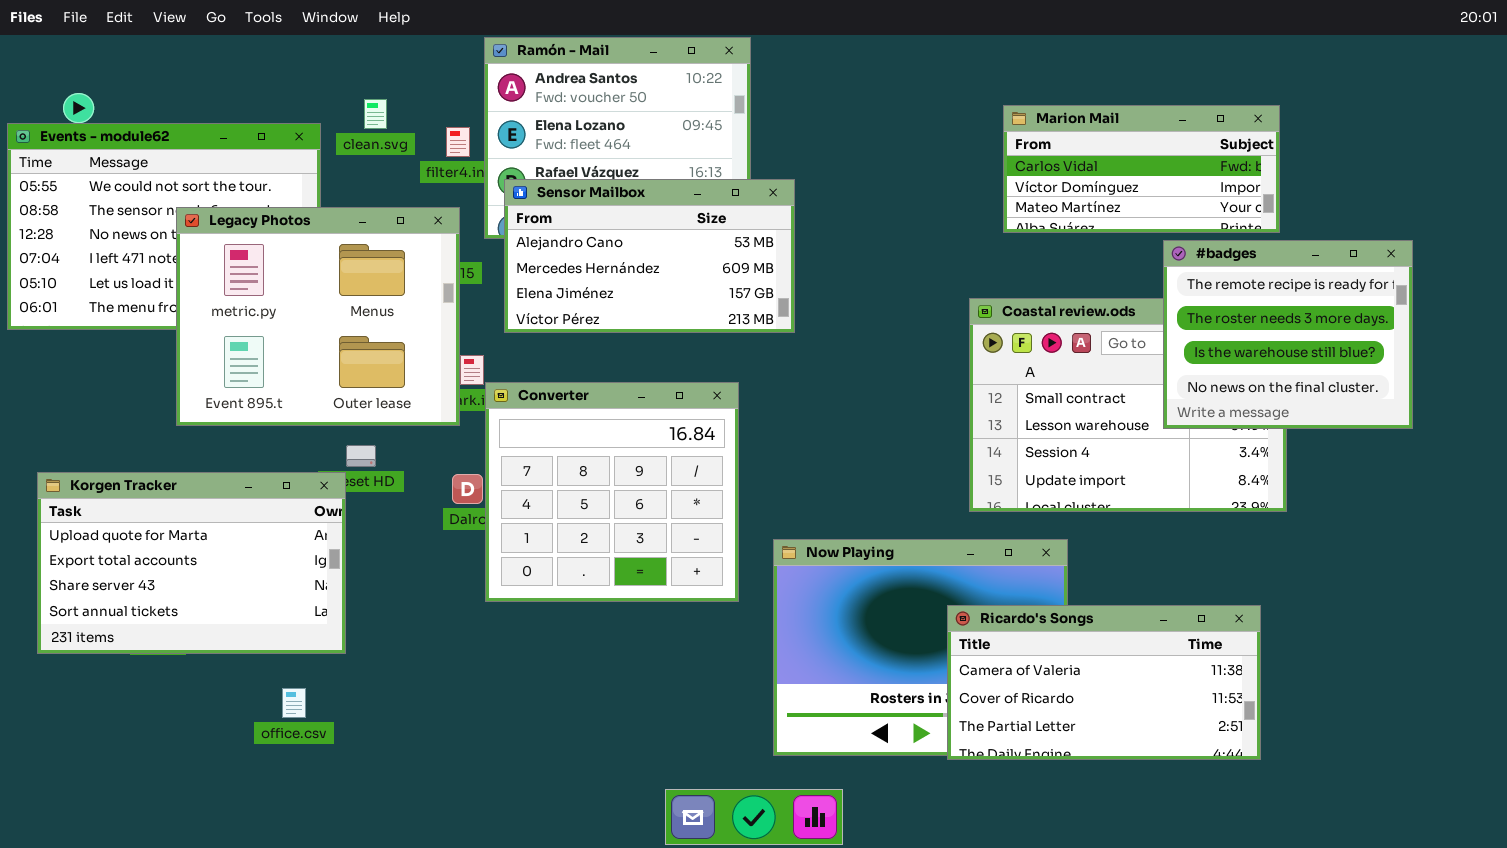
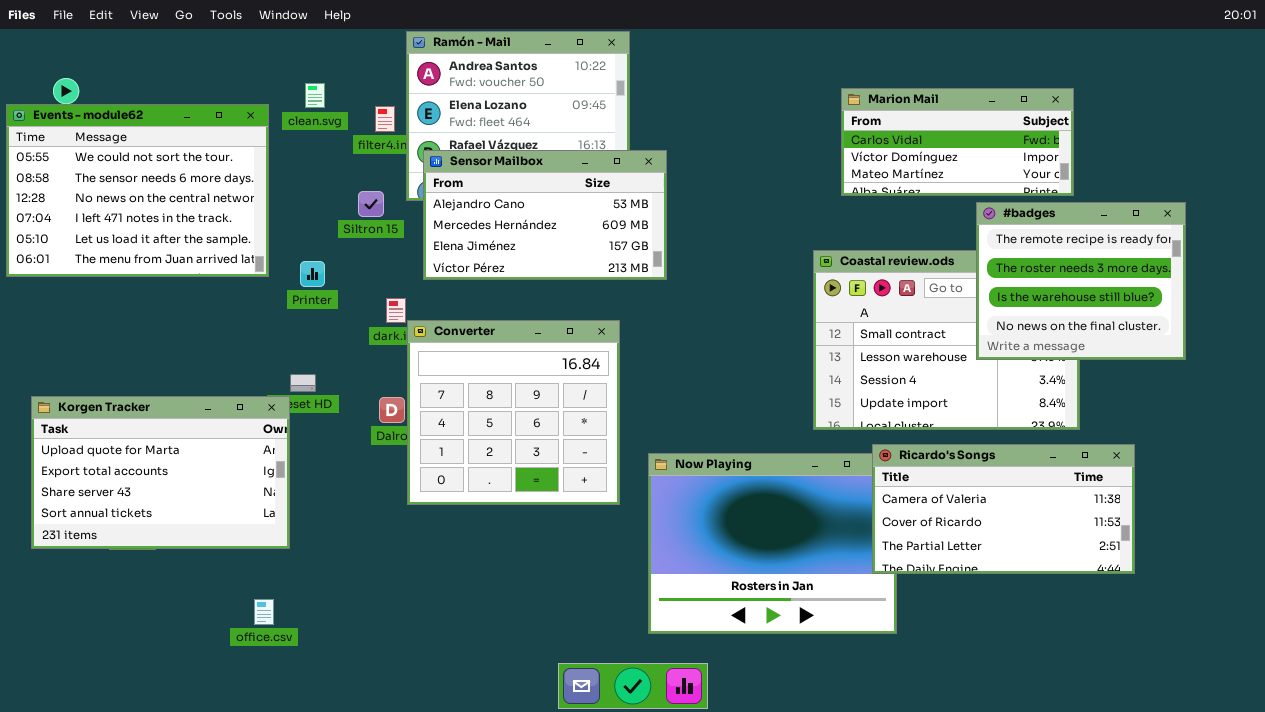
Legacy Photos: [176,207,460,426] -> none, closed
Ricardo's Songs: [947,605,1261,760] -> [872,444,1135,574], moved
office.csv: [282,688,306,718] -> [254,599,274,625], moved

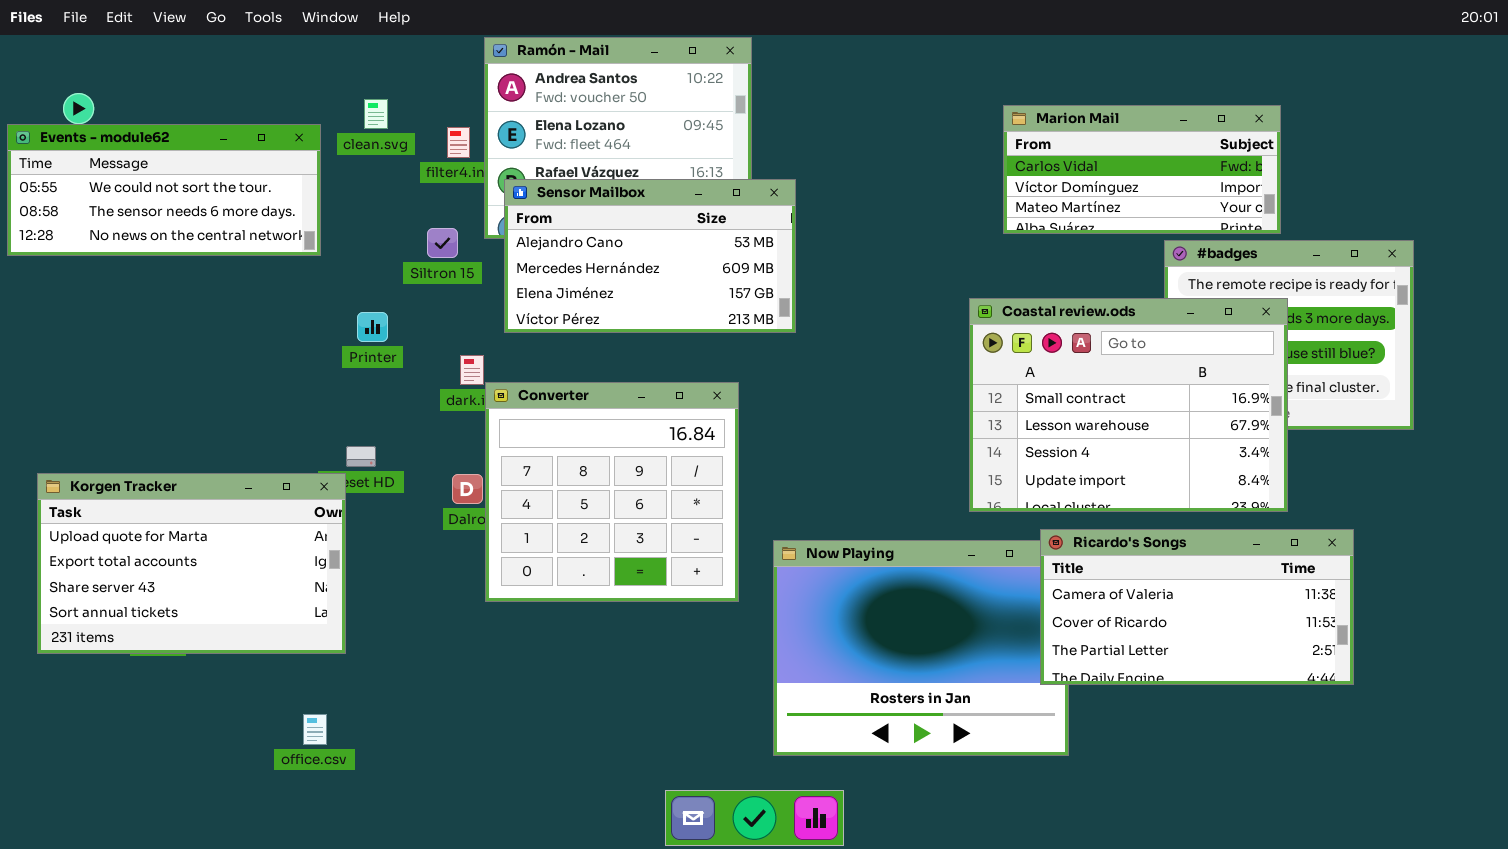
Events - module62: [6,104,269,277] -> [7,124,321,256], resized
Coastal review.ods: [813,250,1080,430] -> [969,298,1288,512], raised

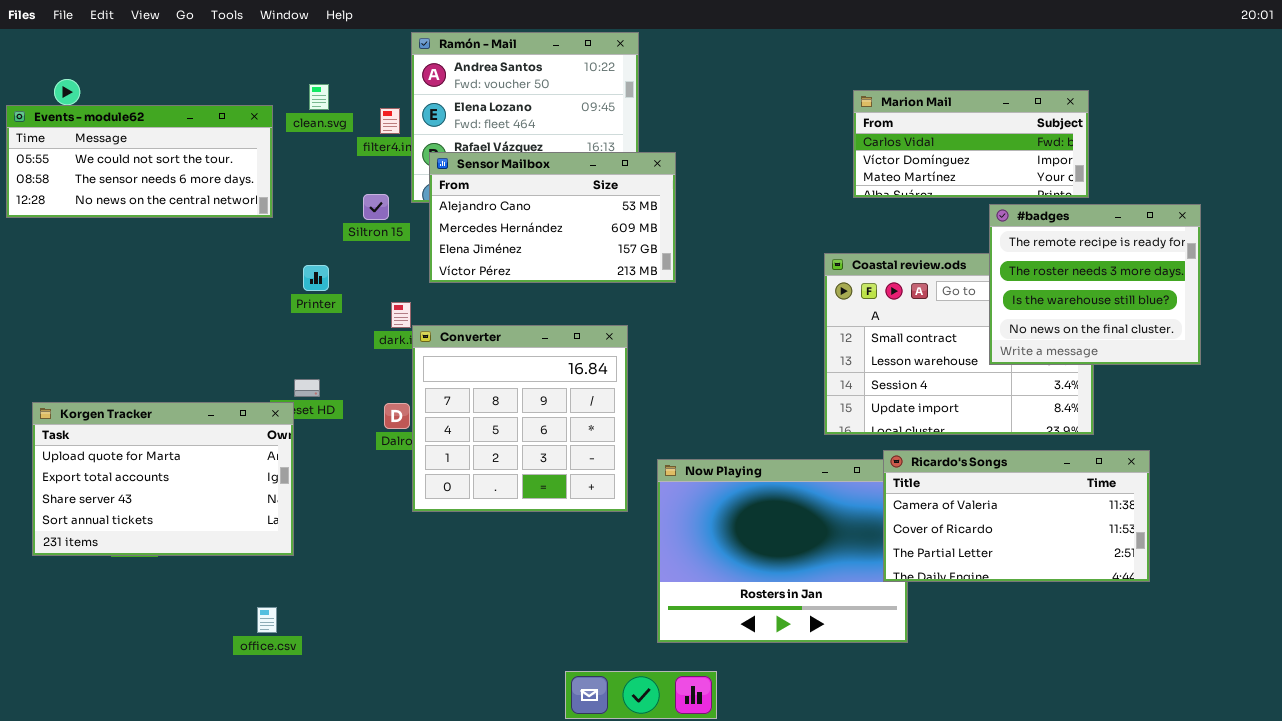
#badges: [1164,240,1414,430] -> [989,204,1201,365], raised

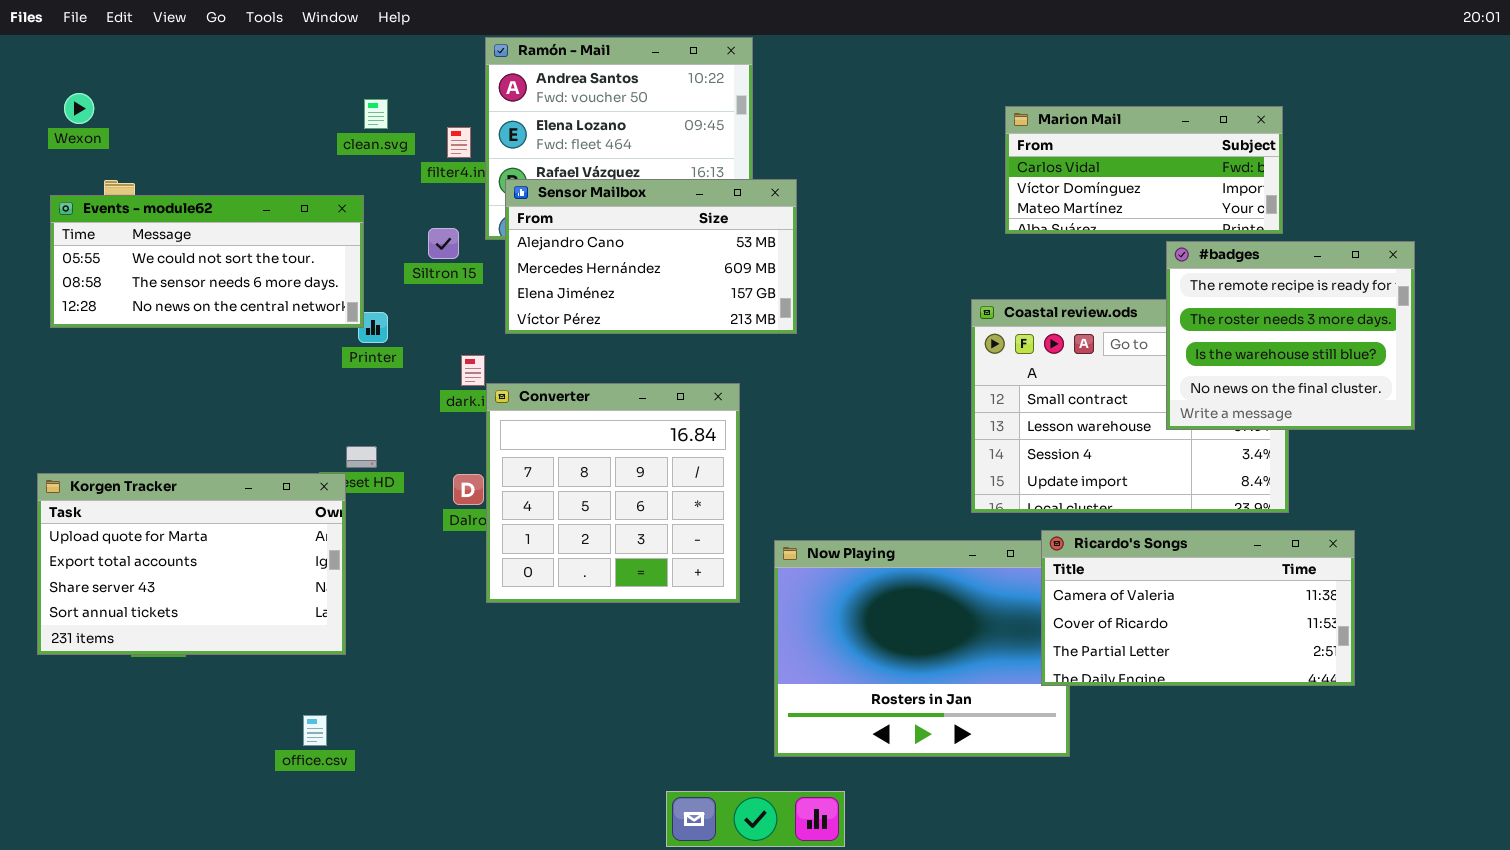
Events - module62: [6,105,273,218] -> [50,195,364,328], moved

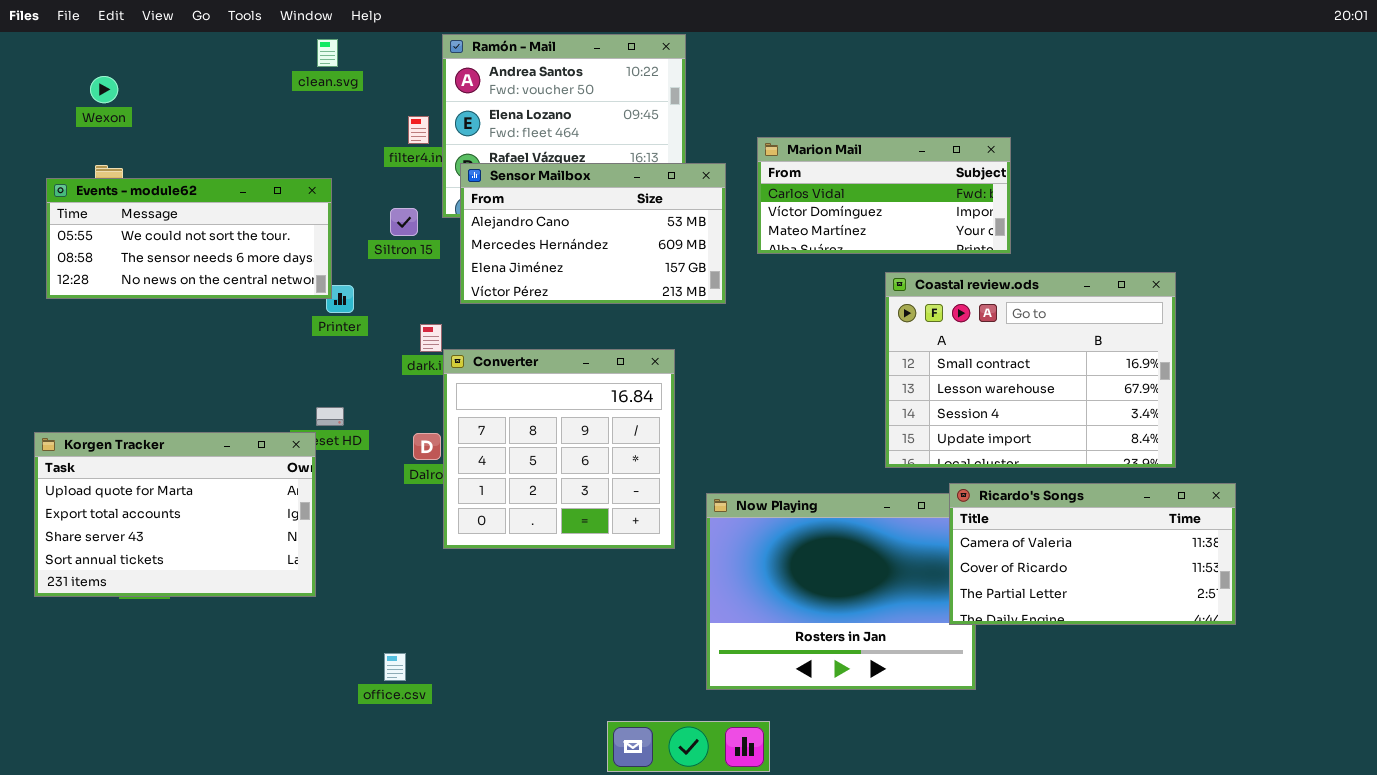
Wexon: [64,93,94,124] -> [90,76,118,103], moved
clean.svg: [364,99,388,129] -> [317,39,338,67], moved
Marion Mail: [1005,106,1283,234] -> [757,137,1011,254], moved
#badges: [1166,241,1415,430] -> none, closed
office.csv: [303,715,327,746] -> [384,653,406,681], moved

